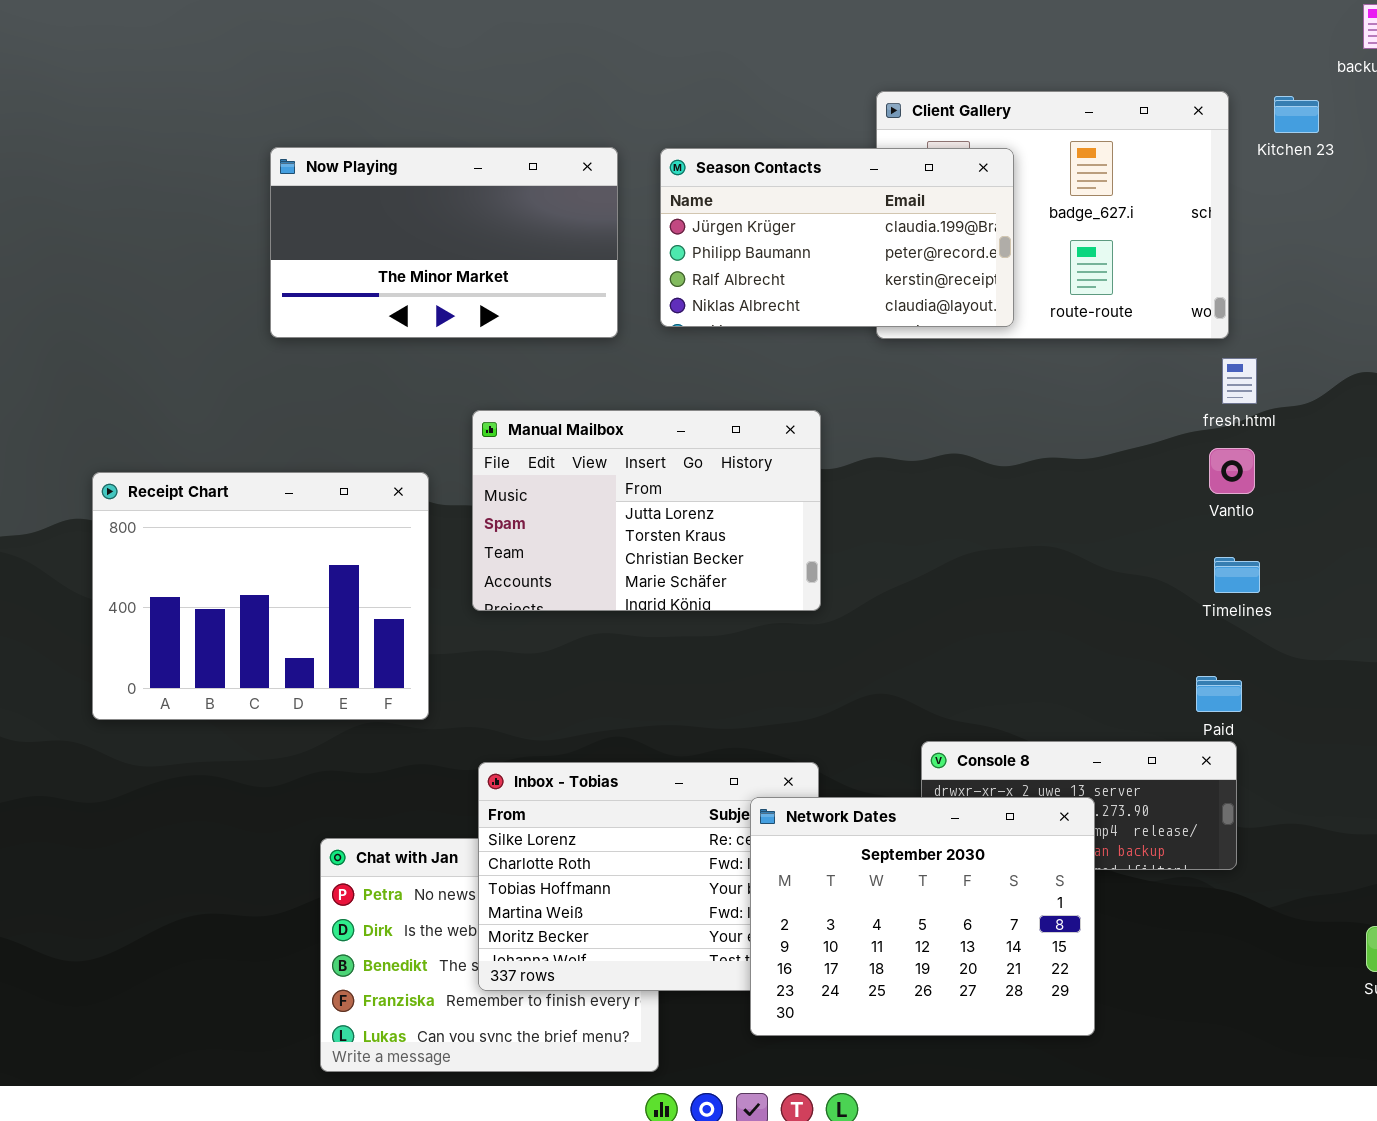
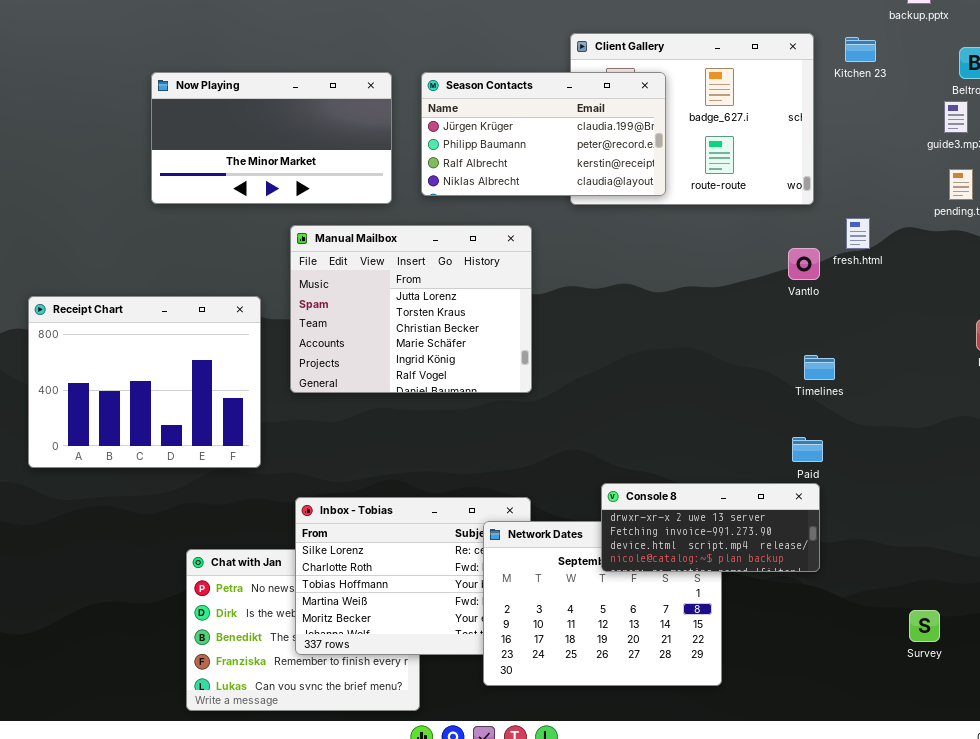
fresh.html: [1222,358,1257,404] -> [846,218,870,249], moved
Manual Mailbox: [472,410,821,611] -> [290,225,532,393], resized
Vantlo: [1209,448,1255,494] -> [788,248,820,280], moved
Console 8: [921,741,1237,870] -> [601,483,820,572], raised

